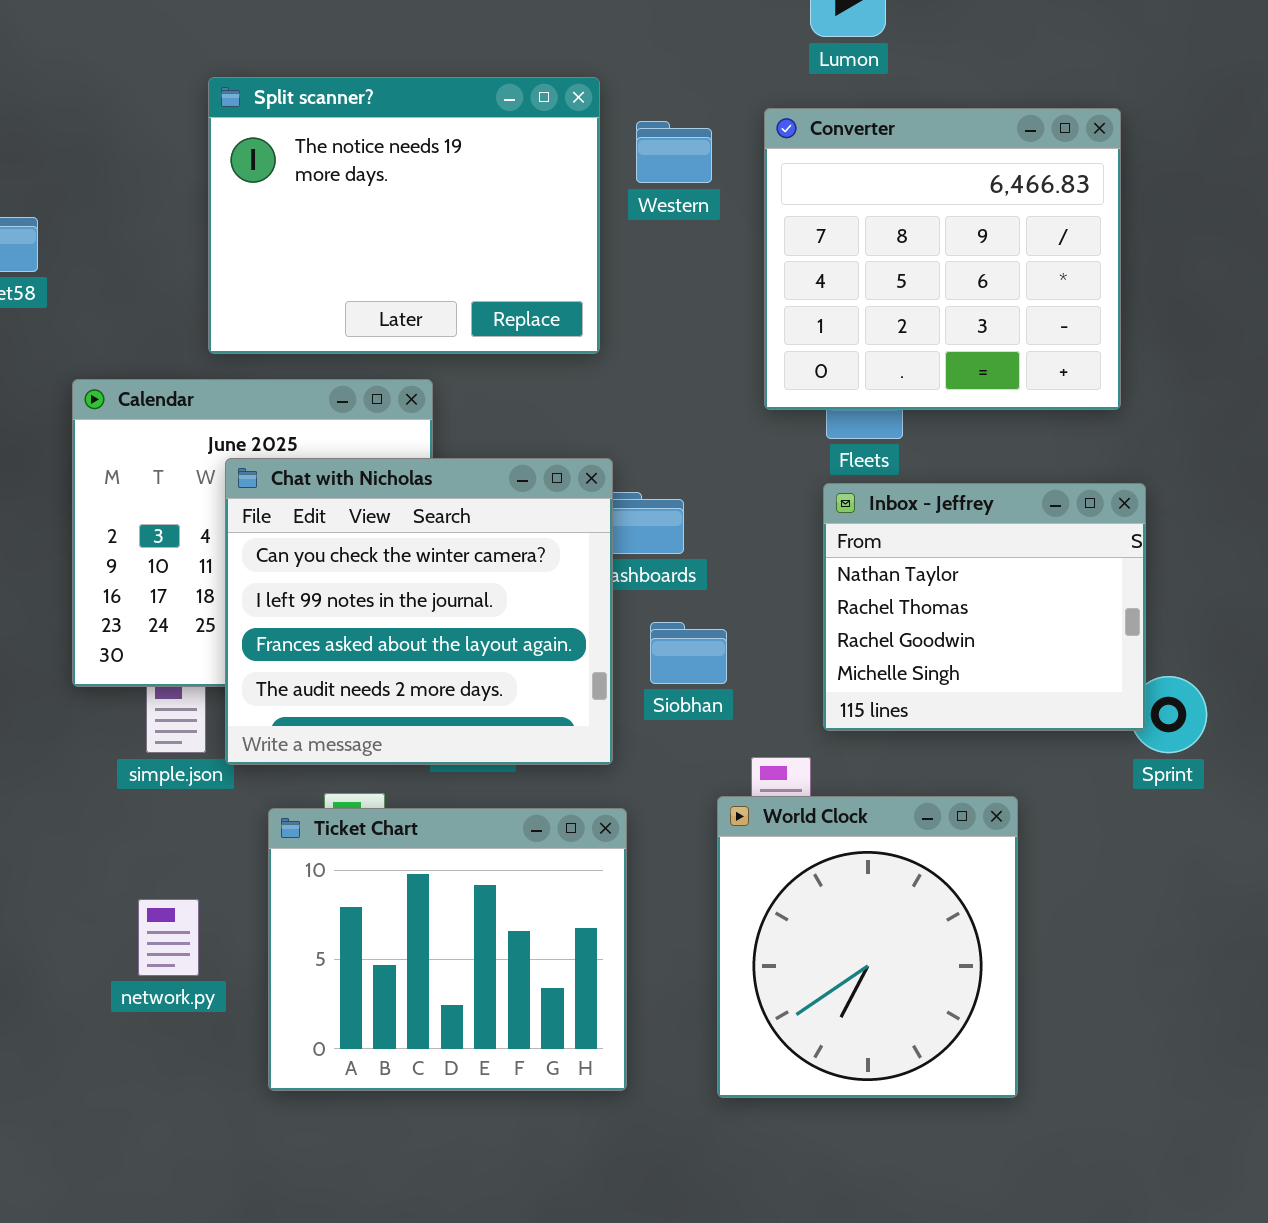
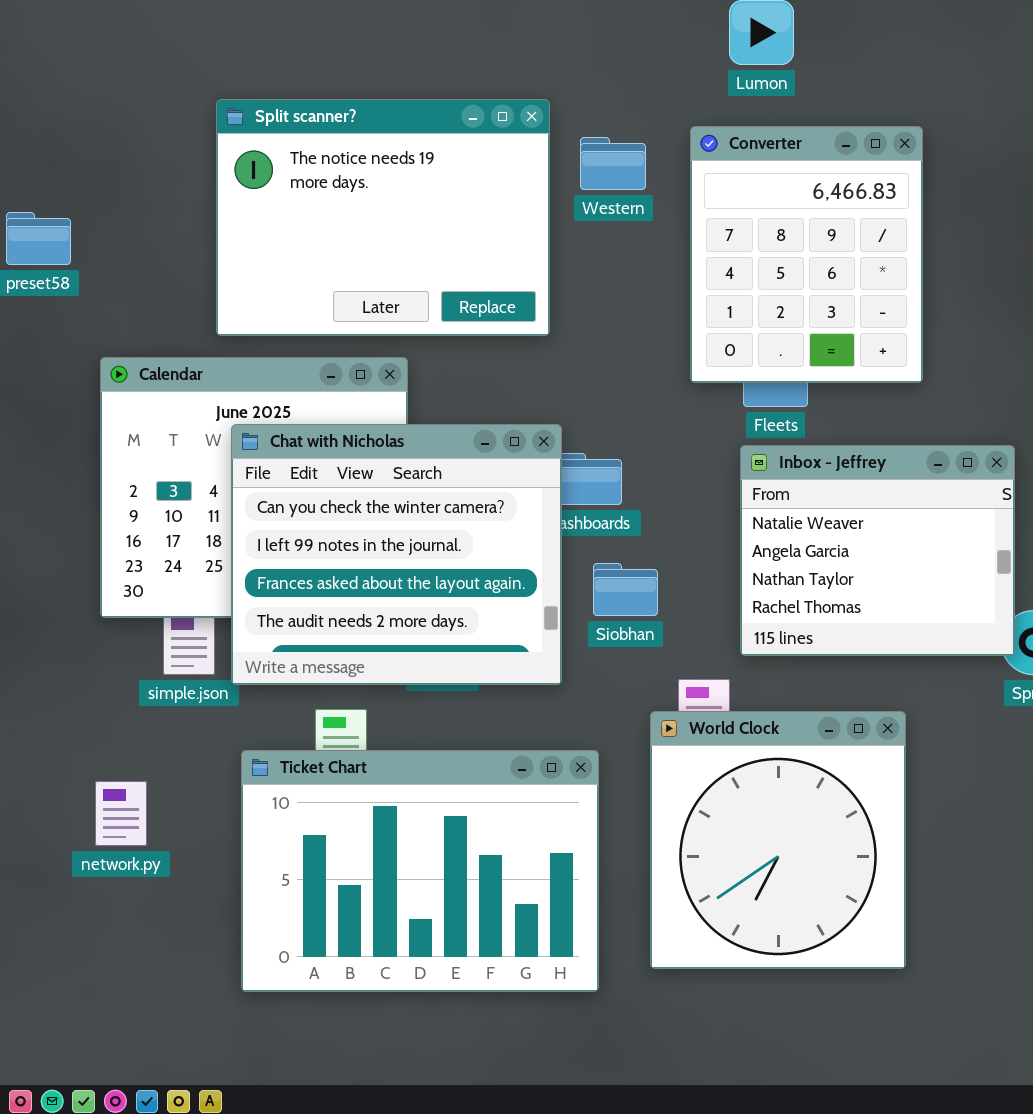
Converter: [764,108,1121,410] -> [690,126,923,383], resized
Inbox - Jeffrey: [823,483,1146,731] -> [740,445,1015,656], scrolled up 2 rows
Ticket Chart: [268,808,627,1091] -> [241,750,599,992], moved, resized
network.py: [138,899,199,976] -> [95,781,147,846], moved

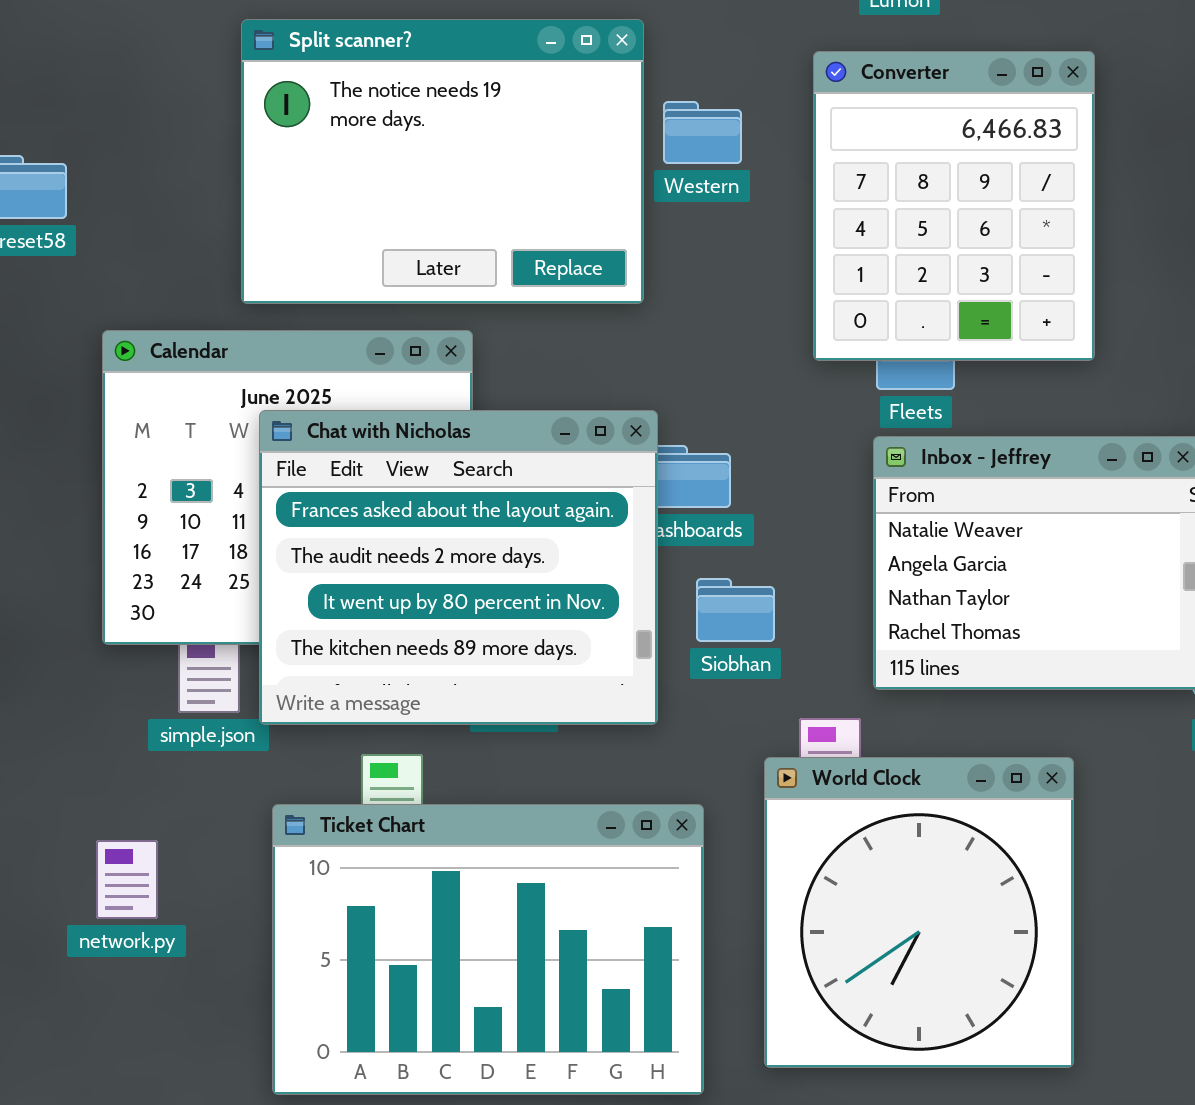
Western: [580,137,646,190] -> [663,101,742,164], moved
Chat with Nicholas: [231,424,562,685] -> [259,410,658,725], scrolled down 2 rows

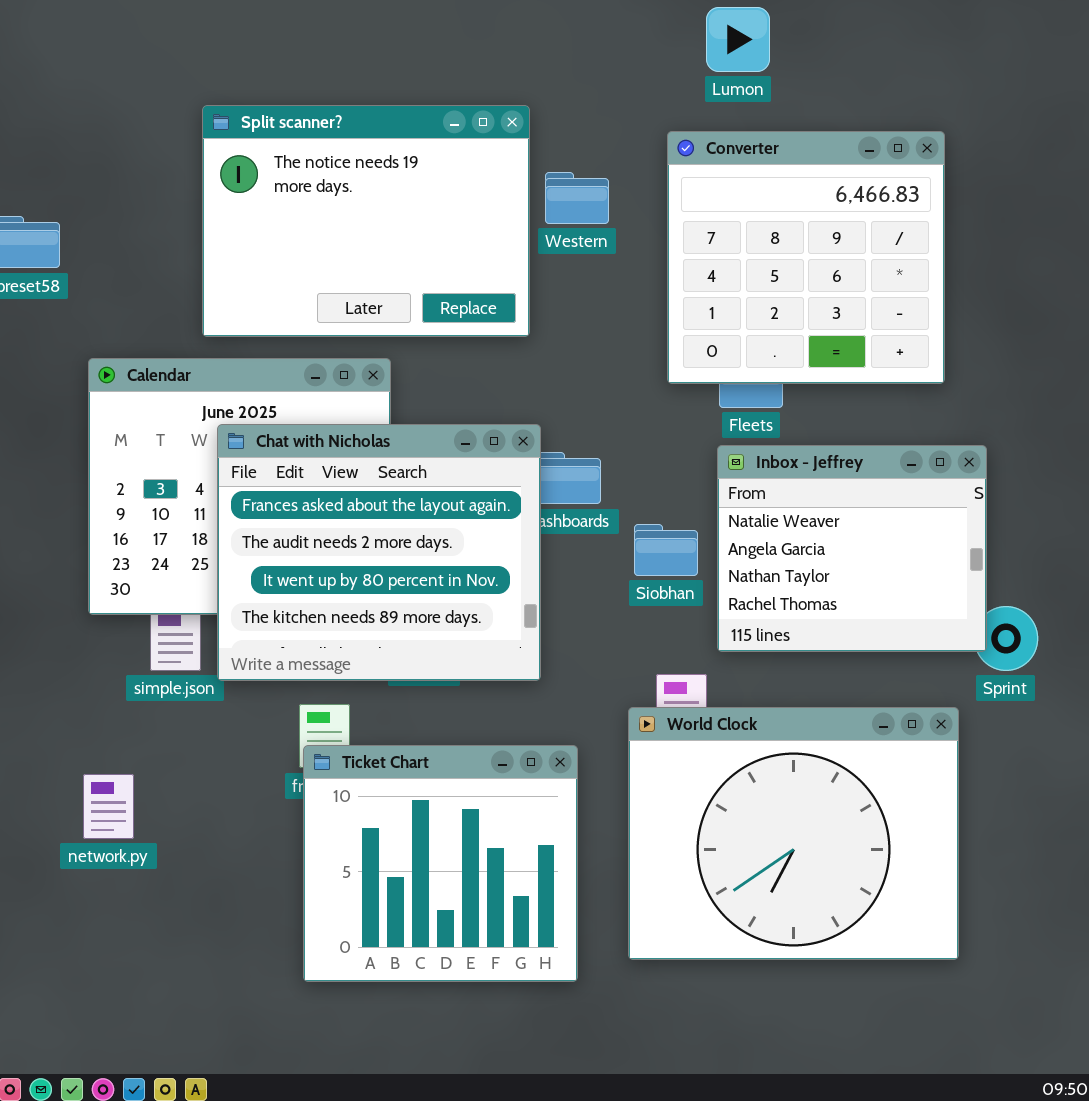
Converter: [813,51,1095,361] -> [667,131,945,384], resized
Siobhan: [696,578,775,642] -> [634,524,698,576], moved
World Clock: [764,757,1074,1068] -> [628,707,959,960], resized
Ticket Chart: [272,804,704,1095] -> [303,745,578,982], resized

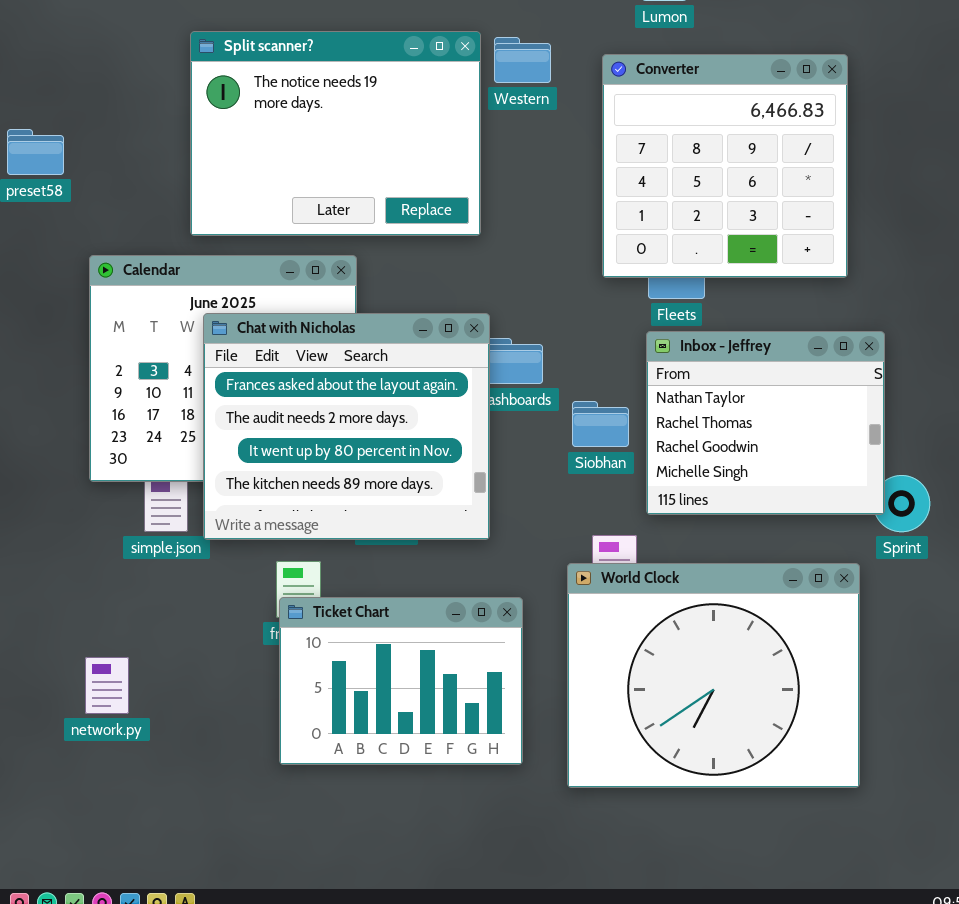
Western: [545,172,609,224] -> [494,37,551,83], moved
Inbox - Jeffrey: [717,445,987,652] -> [646,331,885,515], scrolled down 2 rows
Ticket Chart: [303,745,578,982] -> [279,597,523,765], resized
network.py: [83,774,134,839] -> [85,657,129,714], moved

